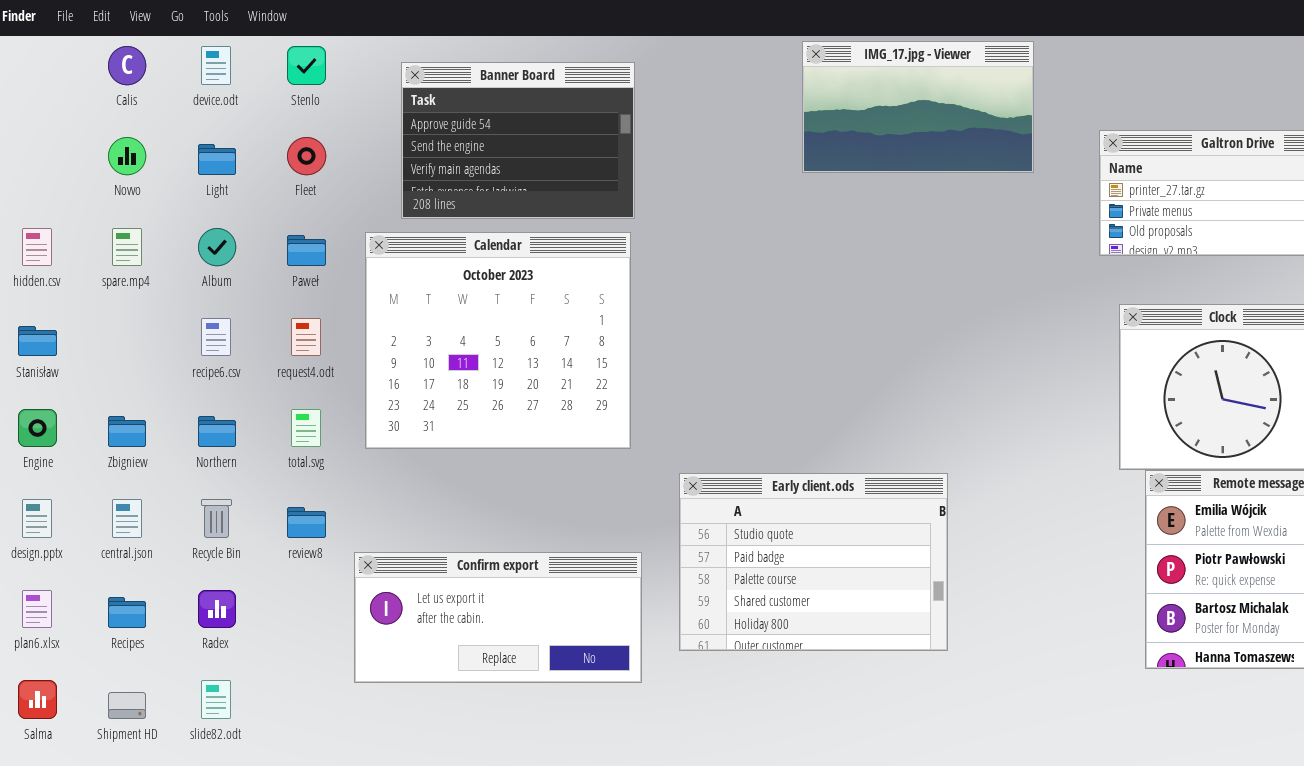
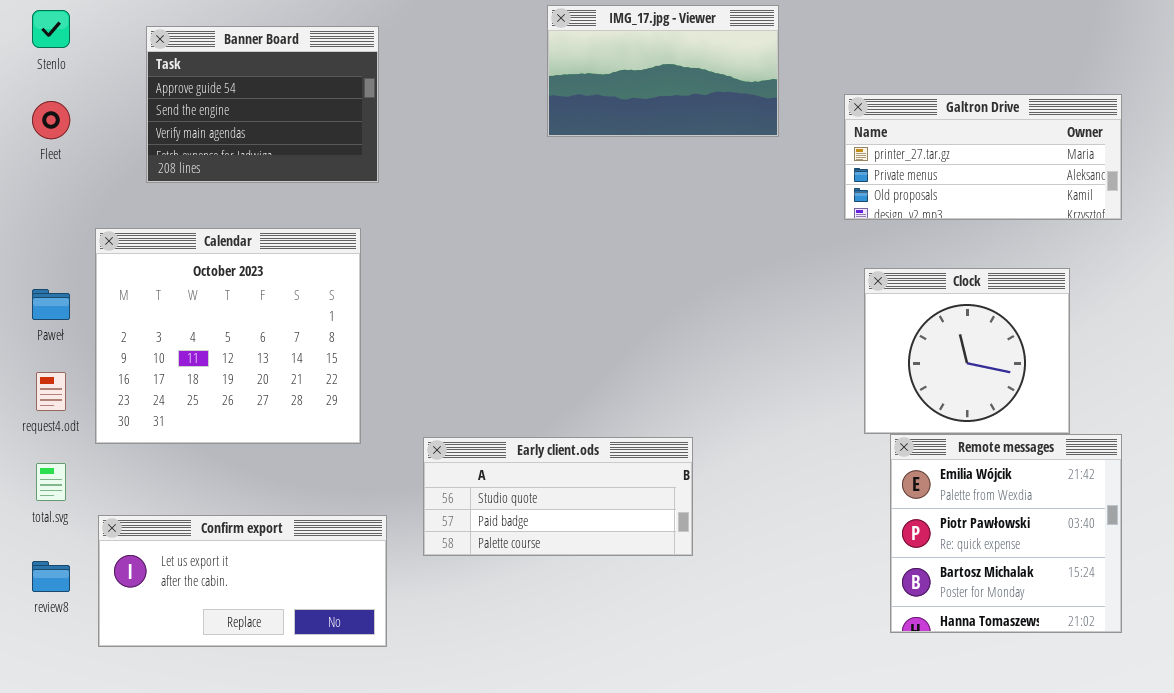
Calendar: [365,232,631,449] -> [95,228,361,444], moved
Paweł: [287,235,326,266] -> [32,289,70,320], moved
request4.odt: [291,318,321,356] -> [36,372,66,411], moved
total.svg: [291,409,321,447] -> [36,463,66,501], moved
Early client.ods: [679,473,948,651] -> [423,437,693,556], resized
review8: [287,507,326,538] -> [32,561,70,592], moved

